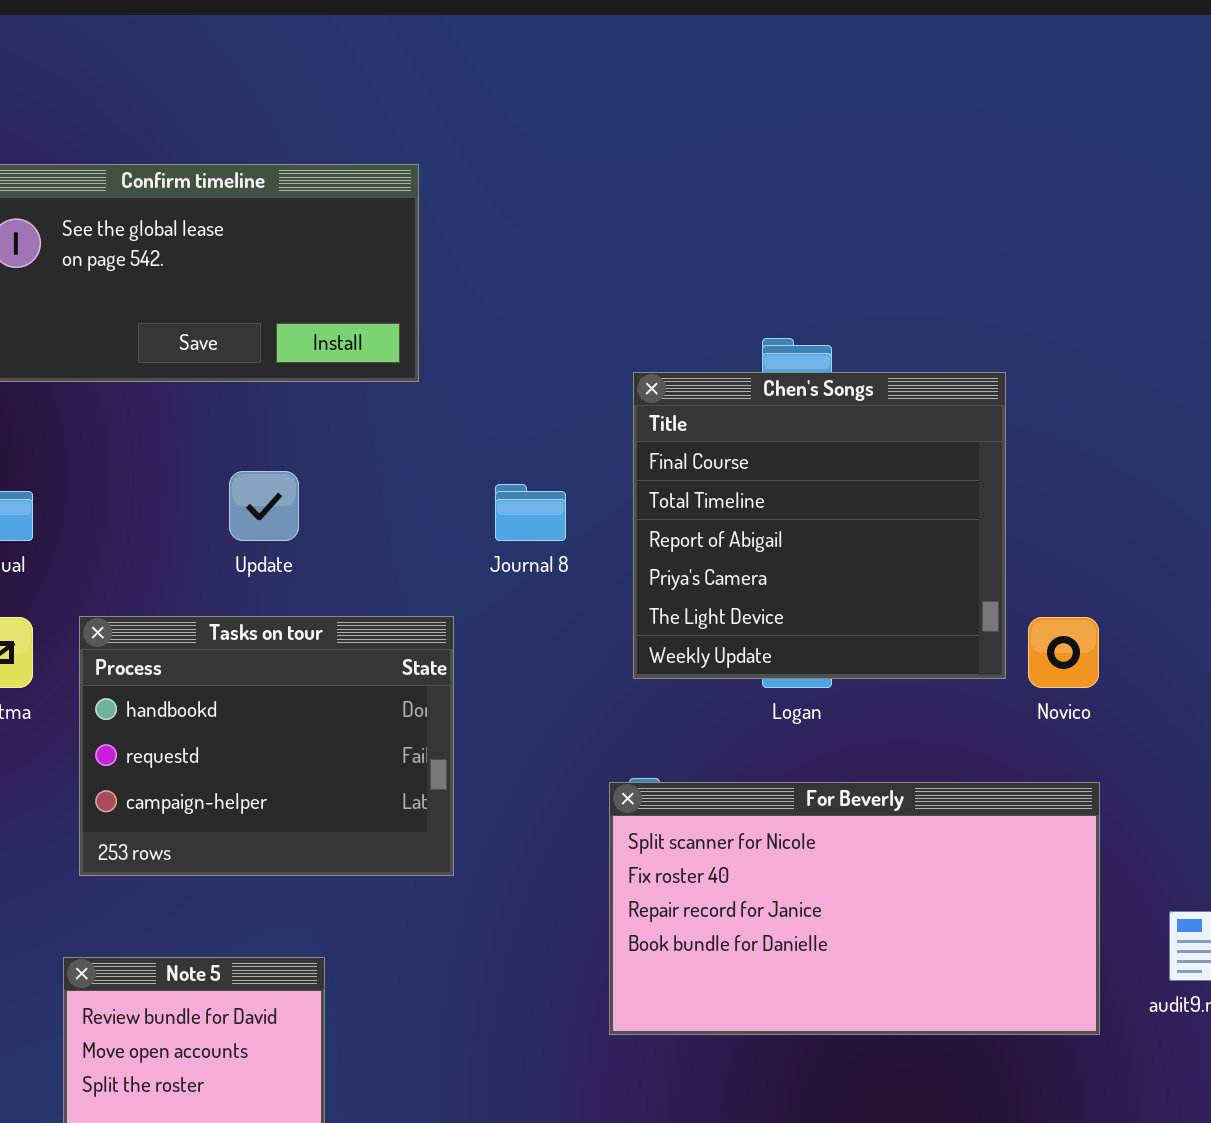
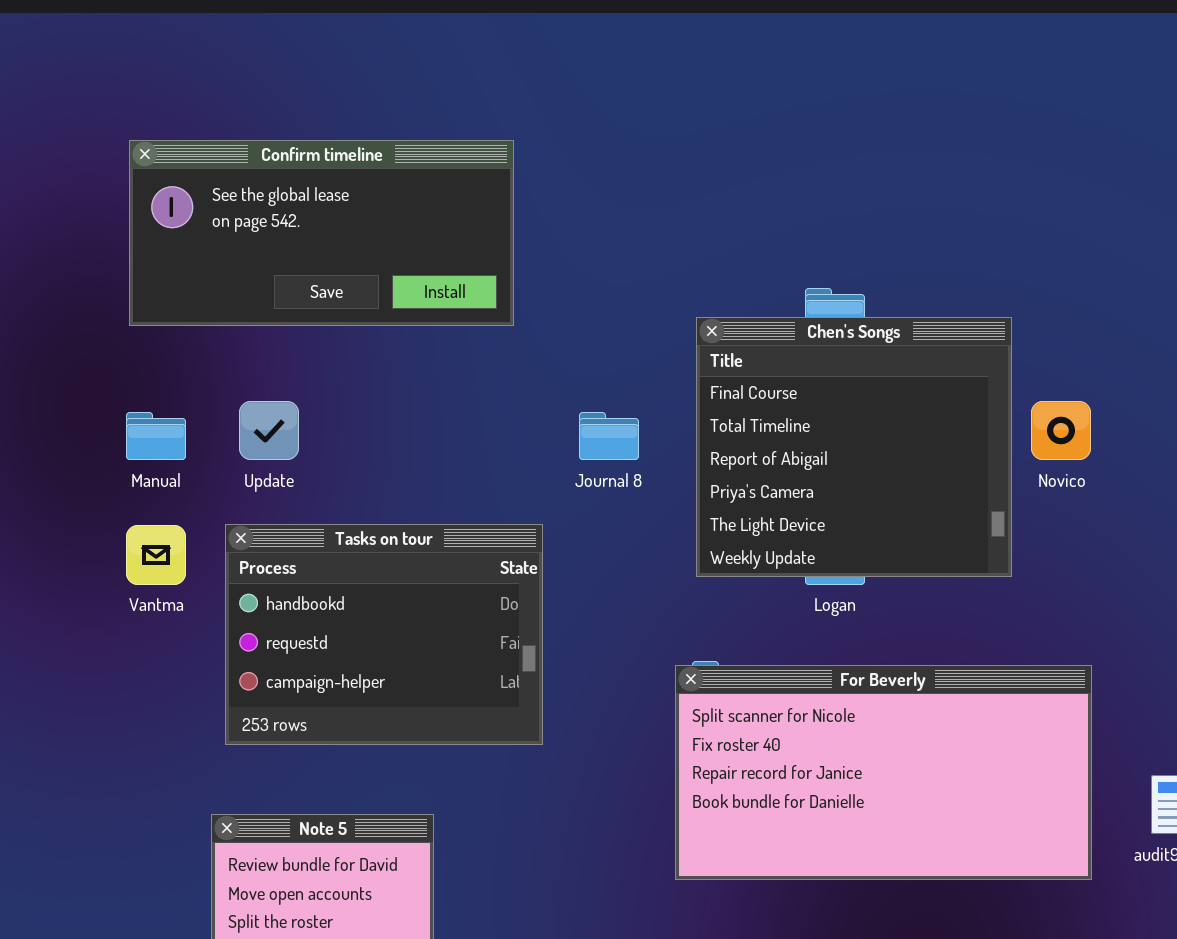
Update: [229,471,299,541] -> [239,401,299,460], moved
Novico: [1028,617,1099,688] -> [1031,401,1091,460], moved

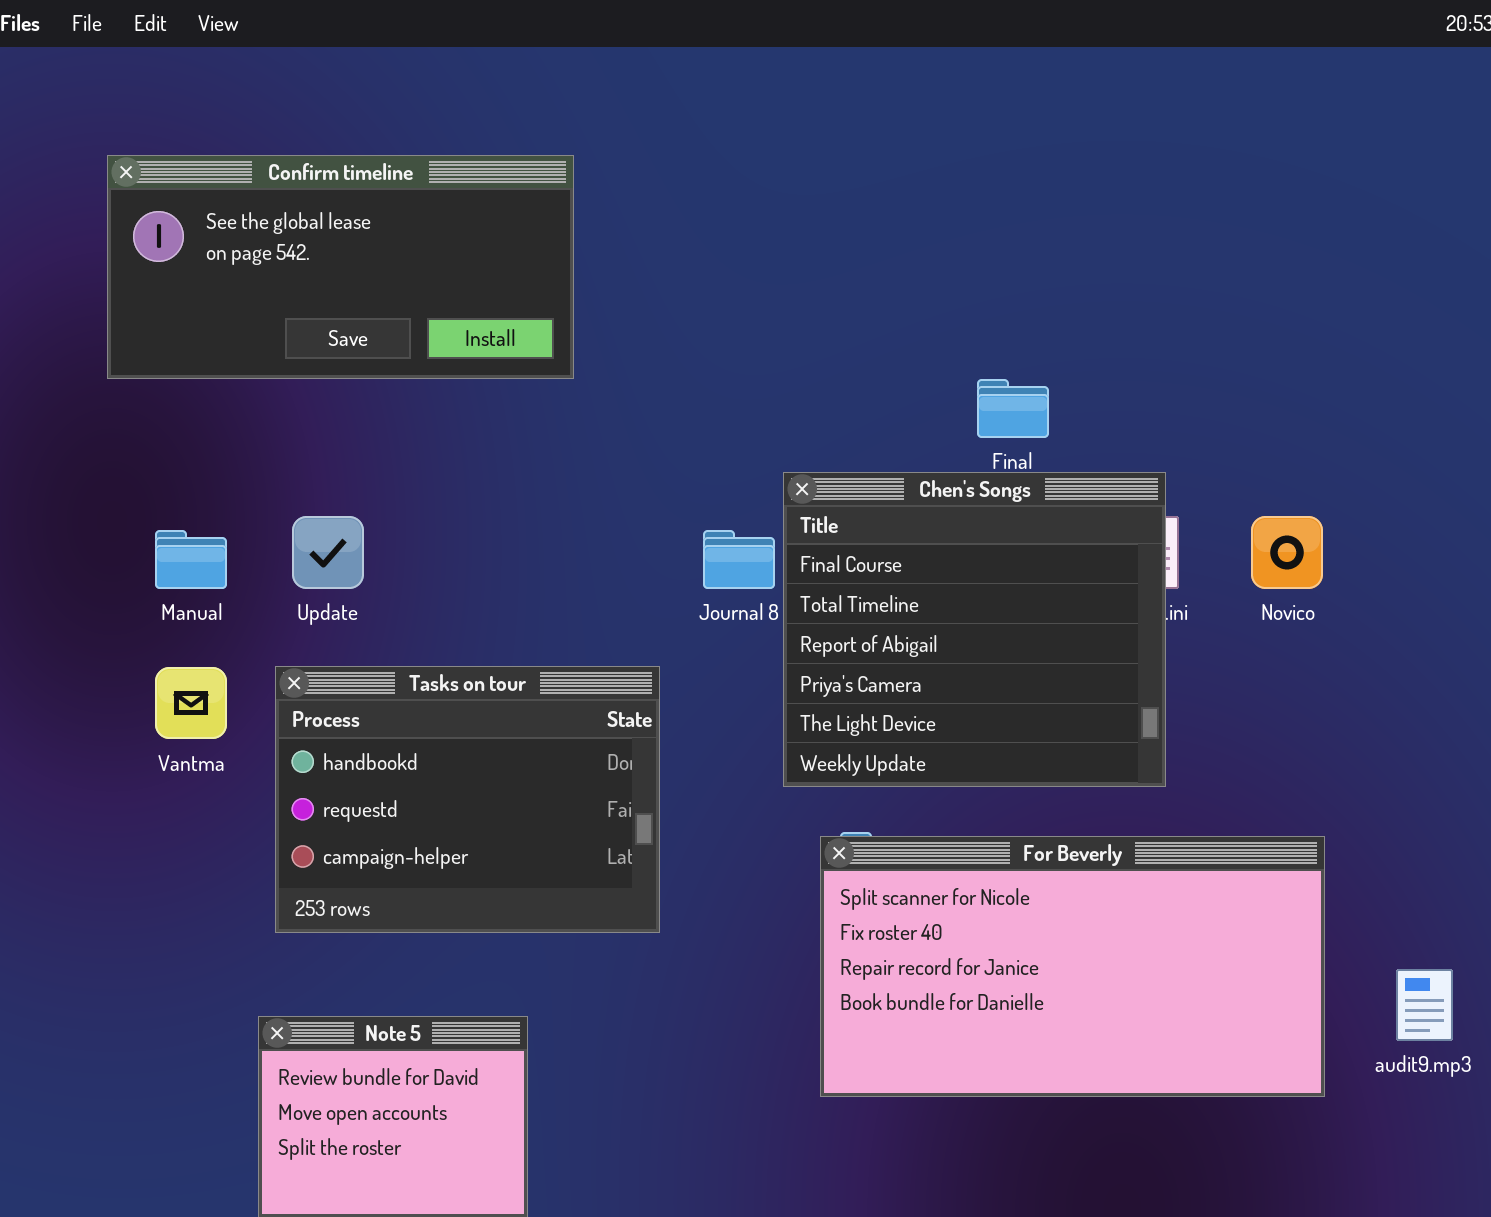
Confirm timeline: [129,140,514,326] -> [107,155,574,379], moved
Chen's Songs: [696,317,1012,577] -> [783,472,1166,787], moved

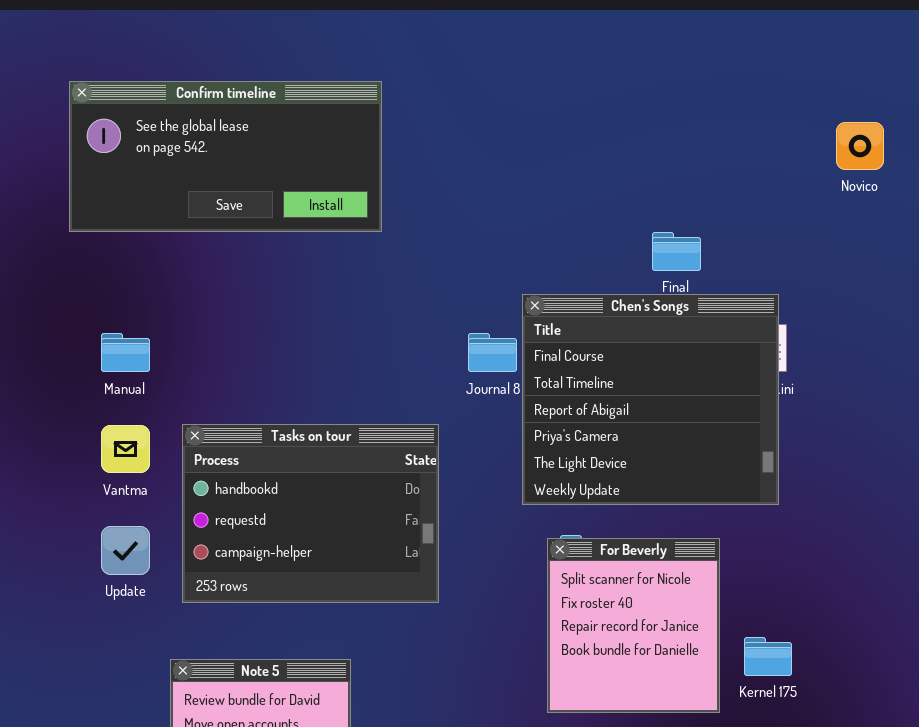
Update: [292,516,364,589] -> [101,526,150,575], moved
Novico: [1251,516,1323,589] -> [836,122,884,170], moved
For Beverly: [820,836,1325,1097] -> [547,538,720,713], resized

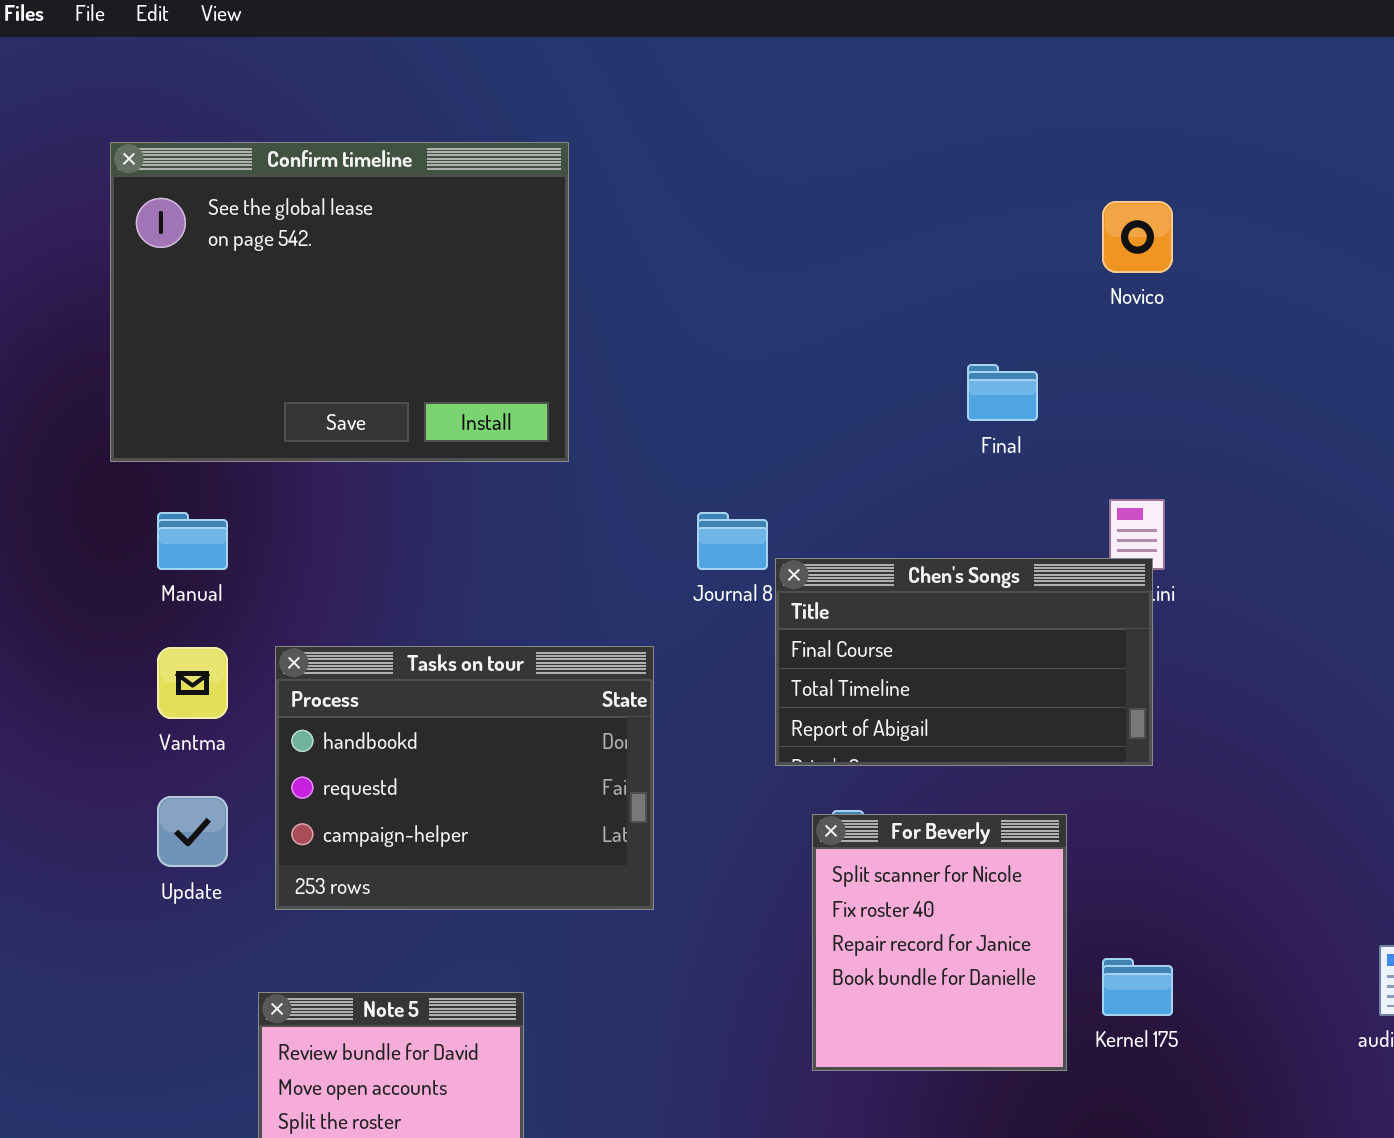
Confirm timeline: [69,81,382,232] -> [110,142,569,462], resized
Novico: [836,122,884,170] -> [1102,201,1173,273], moved
Chen's Songs: [522,294,779,505] -> [775,558,1153,766], resized

